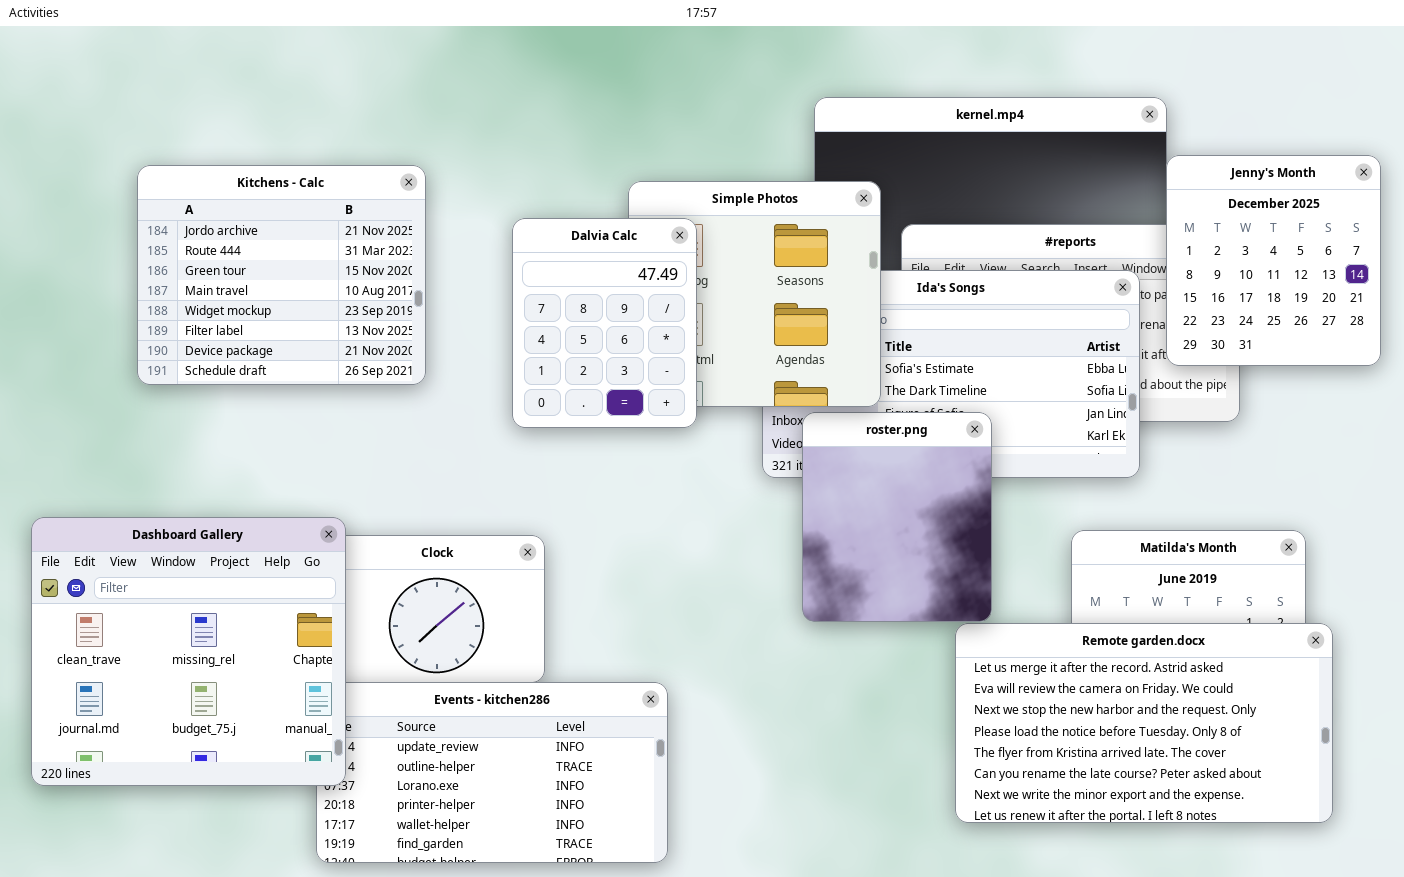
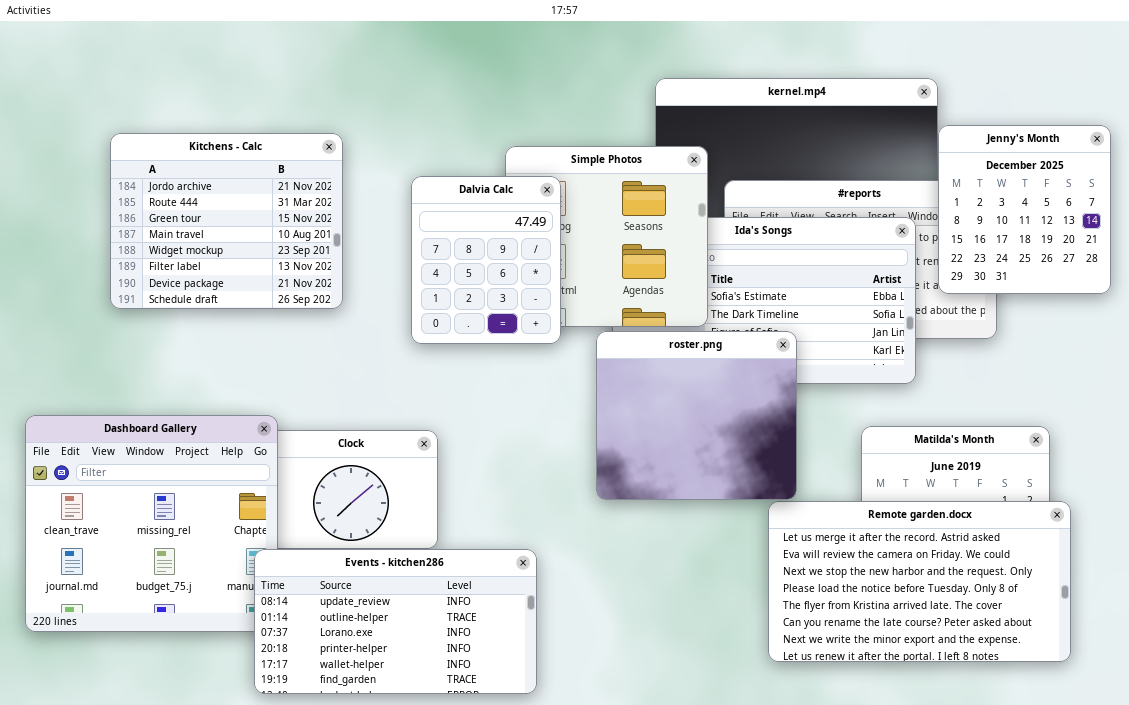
roster.png: [802,412,992,622] -> [596,331,797,500], resized
Events - kitchen286: [316,682,668,863] -> [254,549,537,694], raised

